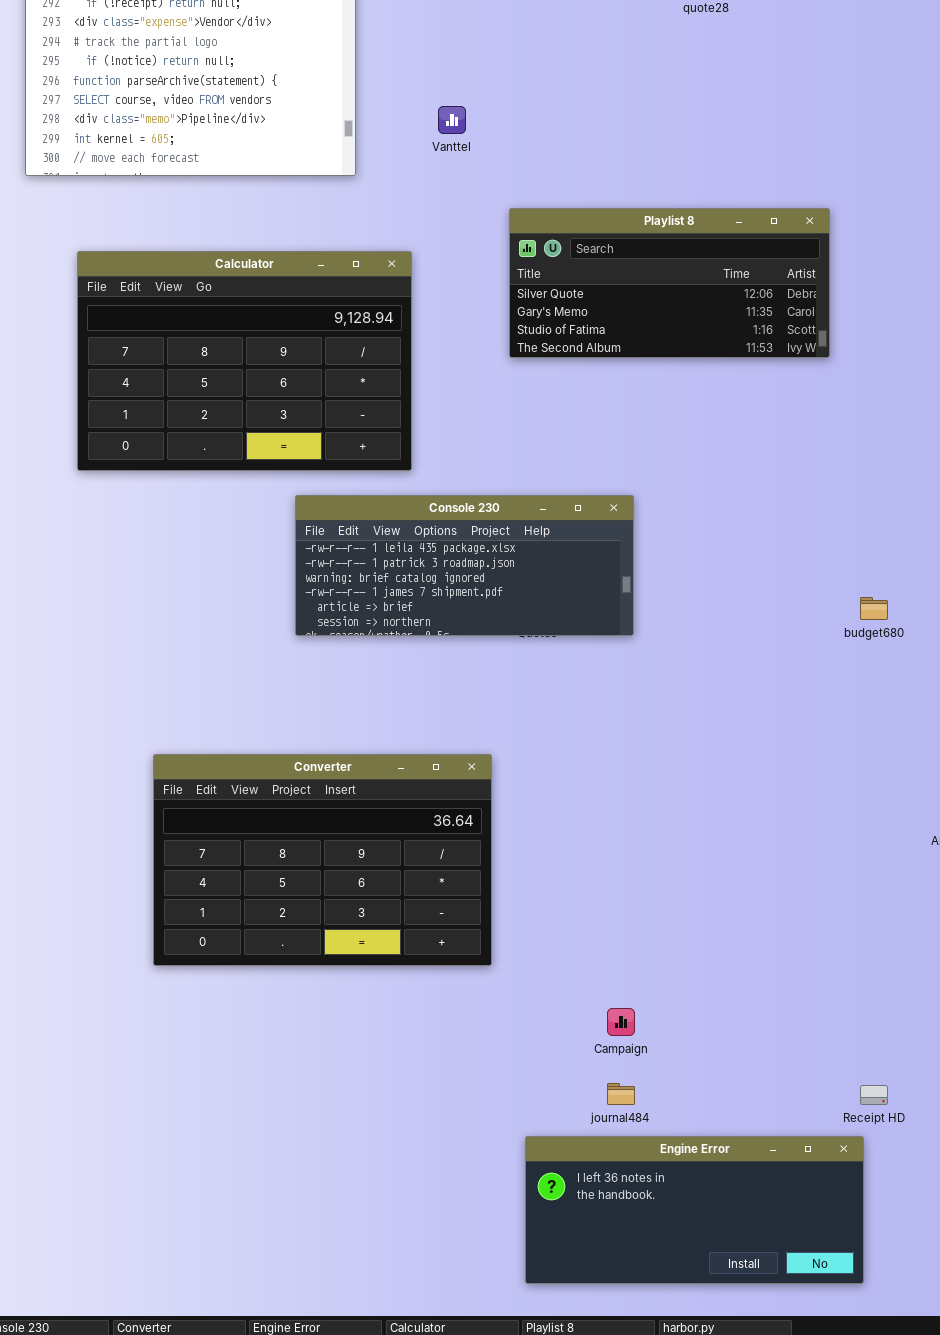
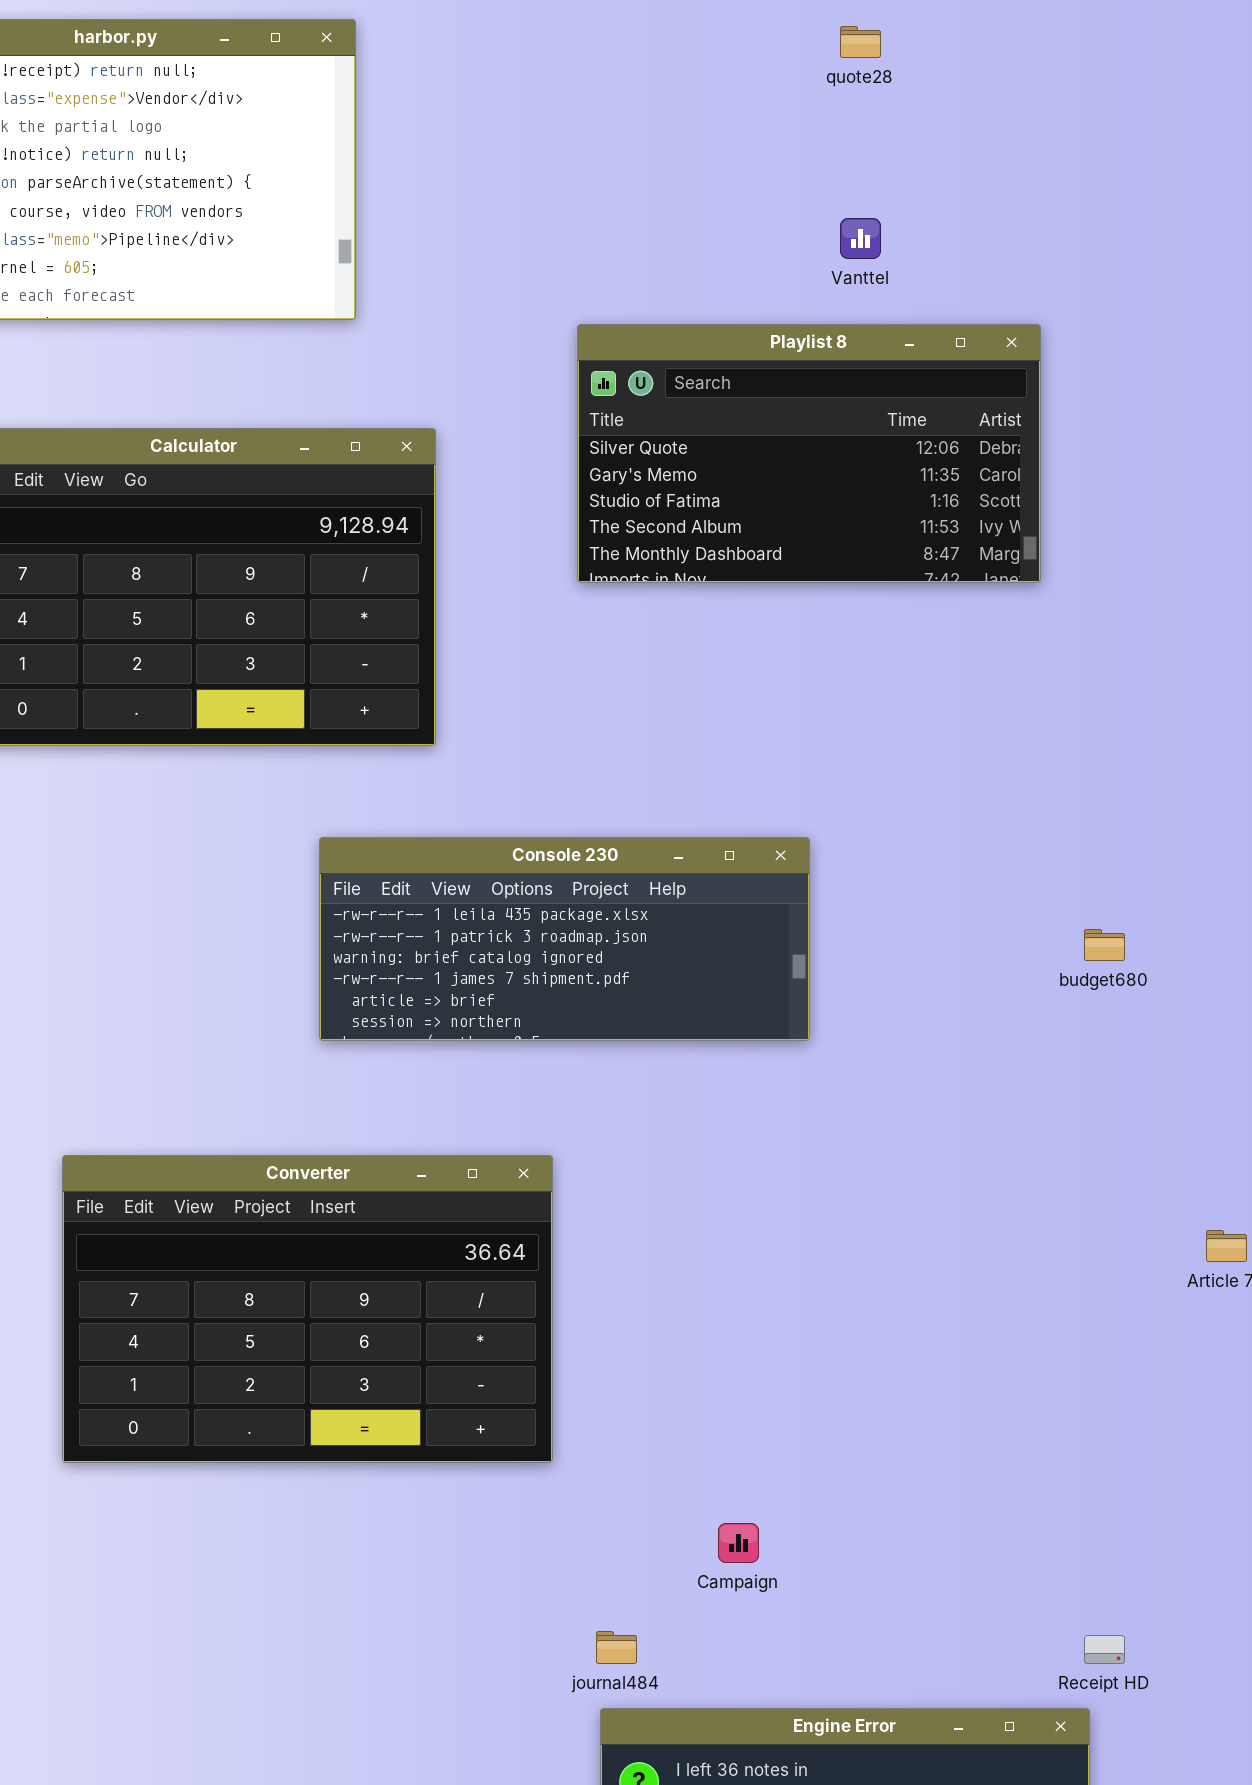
Vanttel: [438,106,466,134] -> [840,218,881,259], moved
Playlist 8: [509,208,830,358] -> [577,324,1041,583], resized
Console 230: [295,495,634,636] -> [319,837,810,1041], moved
journal484: [607,1083,635,1105] -> [596,1631,637,1664], moved

